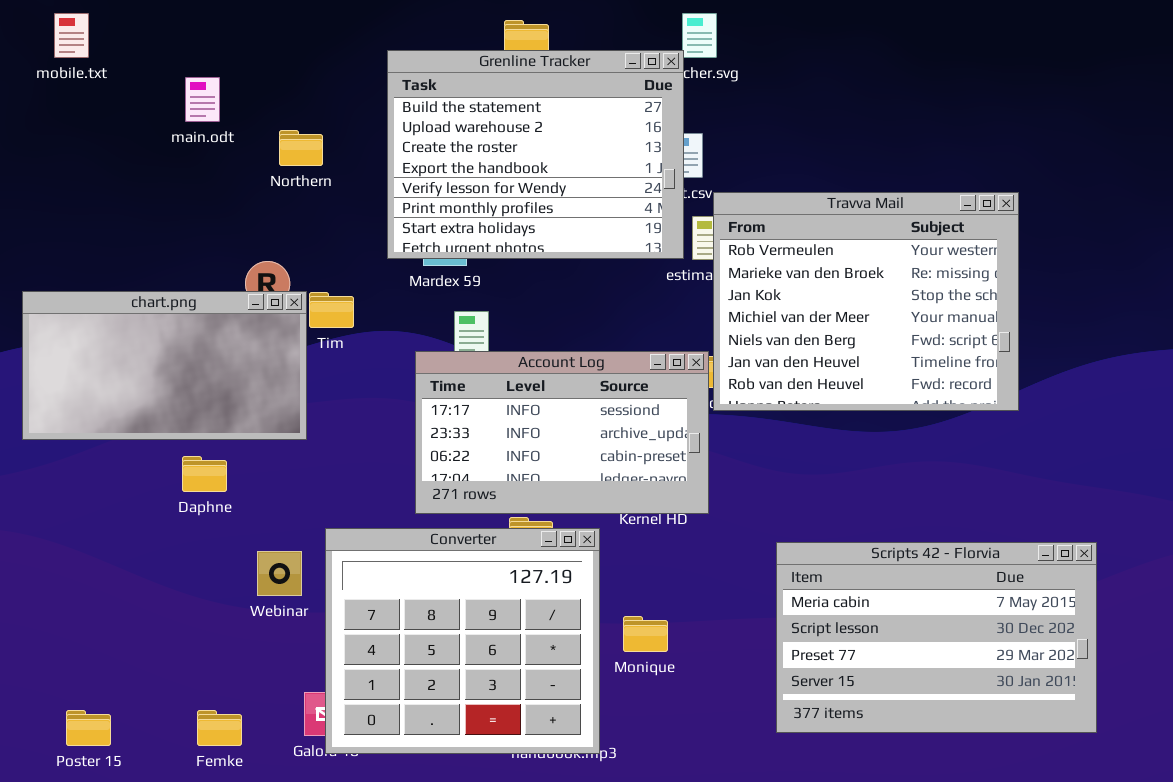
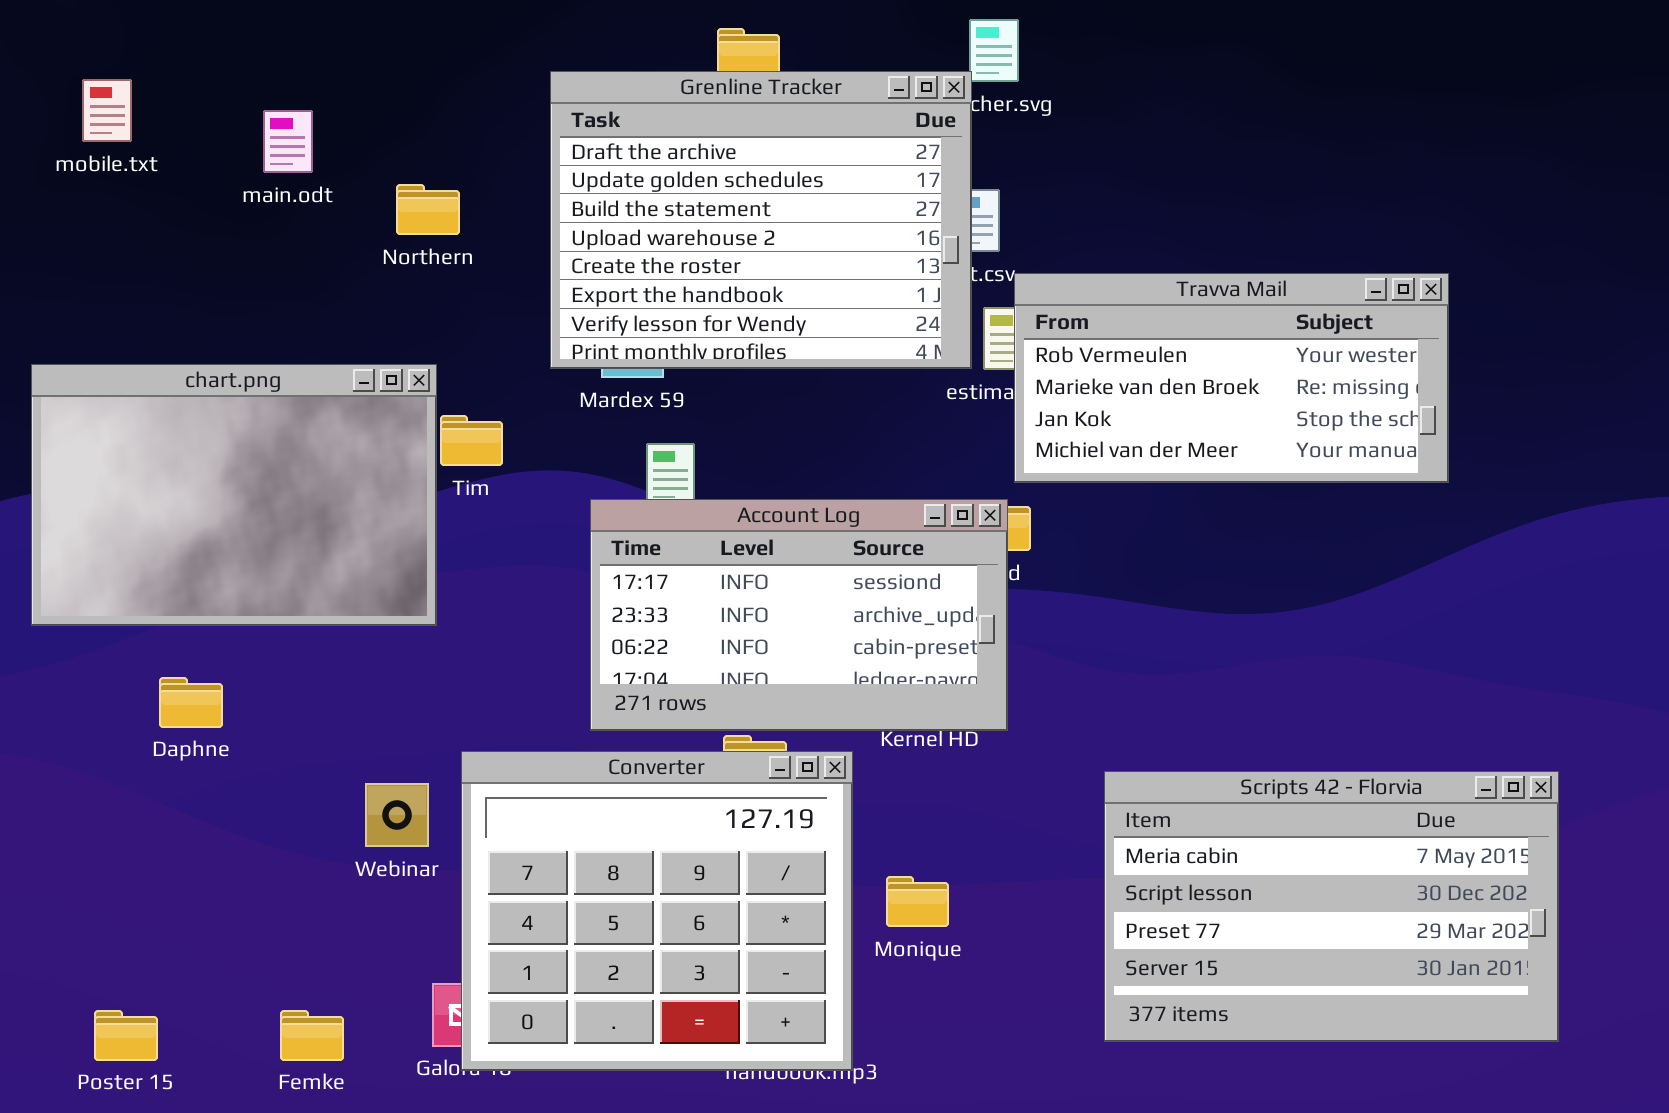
mobile.txt: [54,13,89,58] -> [82,79,132,142], moved
Grenline Tracker: [387,50,684,259] -> [550,71,972,369], scrolled up 2 rows
Travva Mail: [713,192,1019,411] -> [1014,273,1449,483], resized
chart.png: [22,291,307,440] -> [31,364,437,626], resized
Daphne: [182,456,227,492] -> [159,677,223,728], moved

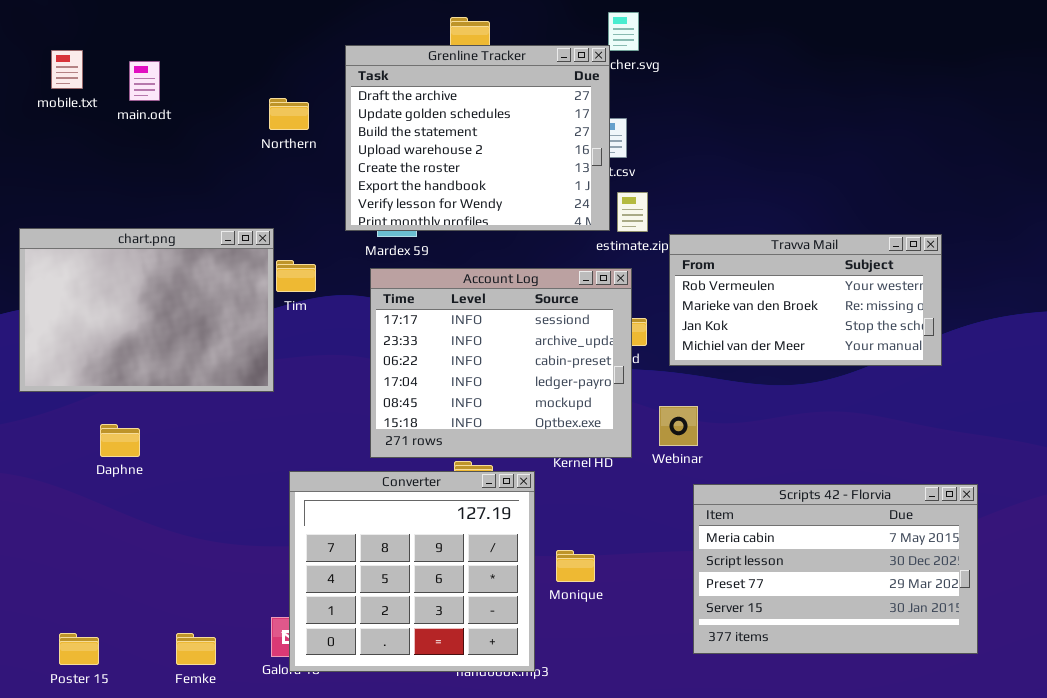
main.odt: [263,110,313,173] -> [129,61,160,101], moved
Northern: [396,184,460,235] -> [269,98,309,130], moved
Travva Mail: [1014,273,1449,483] -> [669,234,942,366], moved
Account Log: [590,499,1008,731] -> [370,268,632,458], resized
Webinar: [365,783,429,847] -> [659,406,698,446], moved

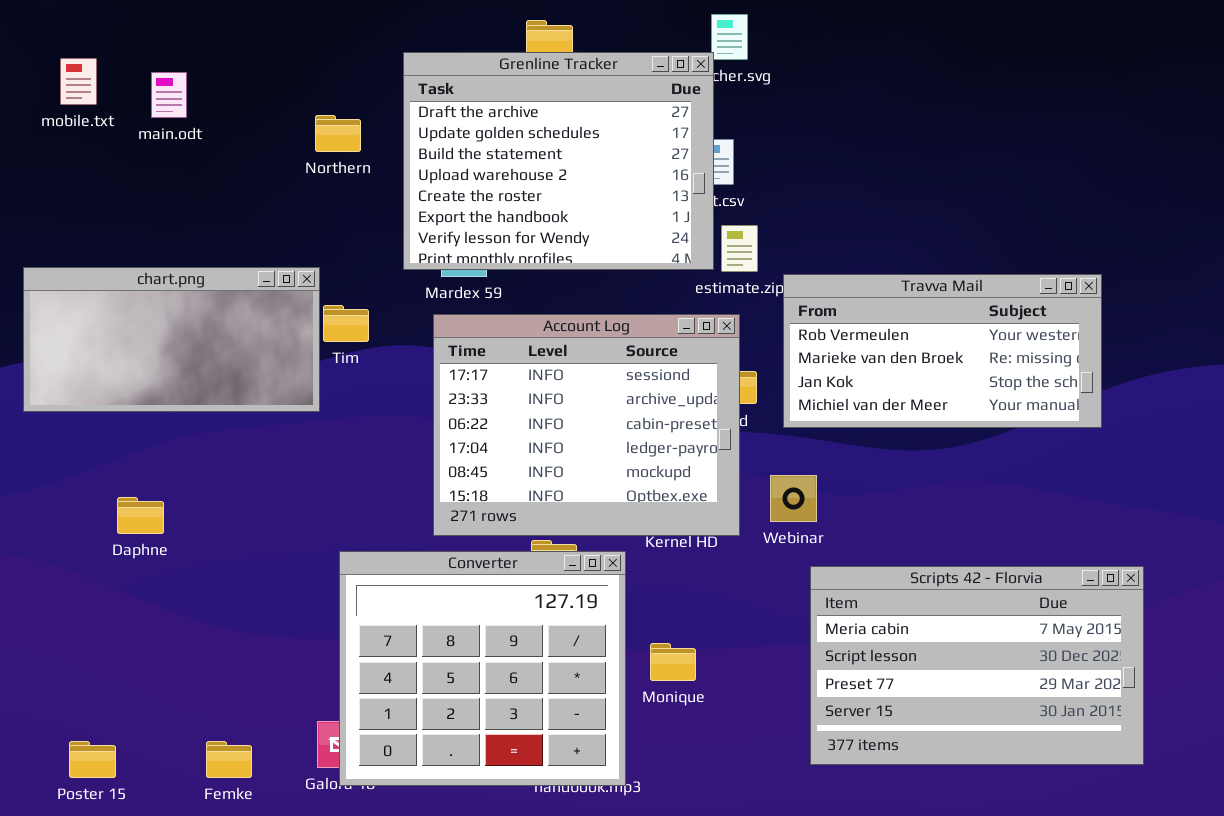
chart.png: [19,228,274,392] -> [23,267,320,412], resized

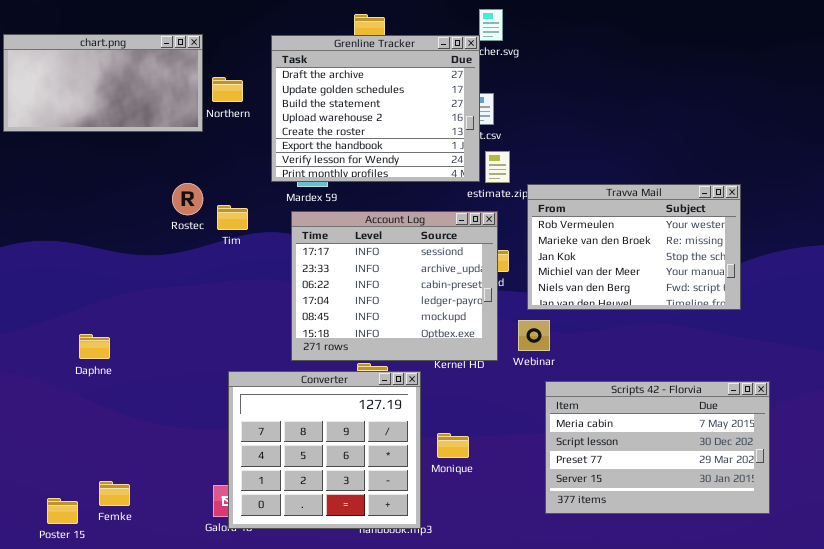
chart.png: [23,267,320,412] -> [3,34,203,132], moved
Travva Mail: [783,274,1102,428] -> [527,184,741,310], resized
Femke: [206,741,252,778] -> [99,481,130,506], moved

